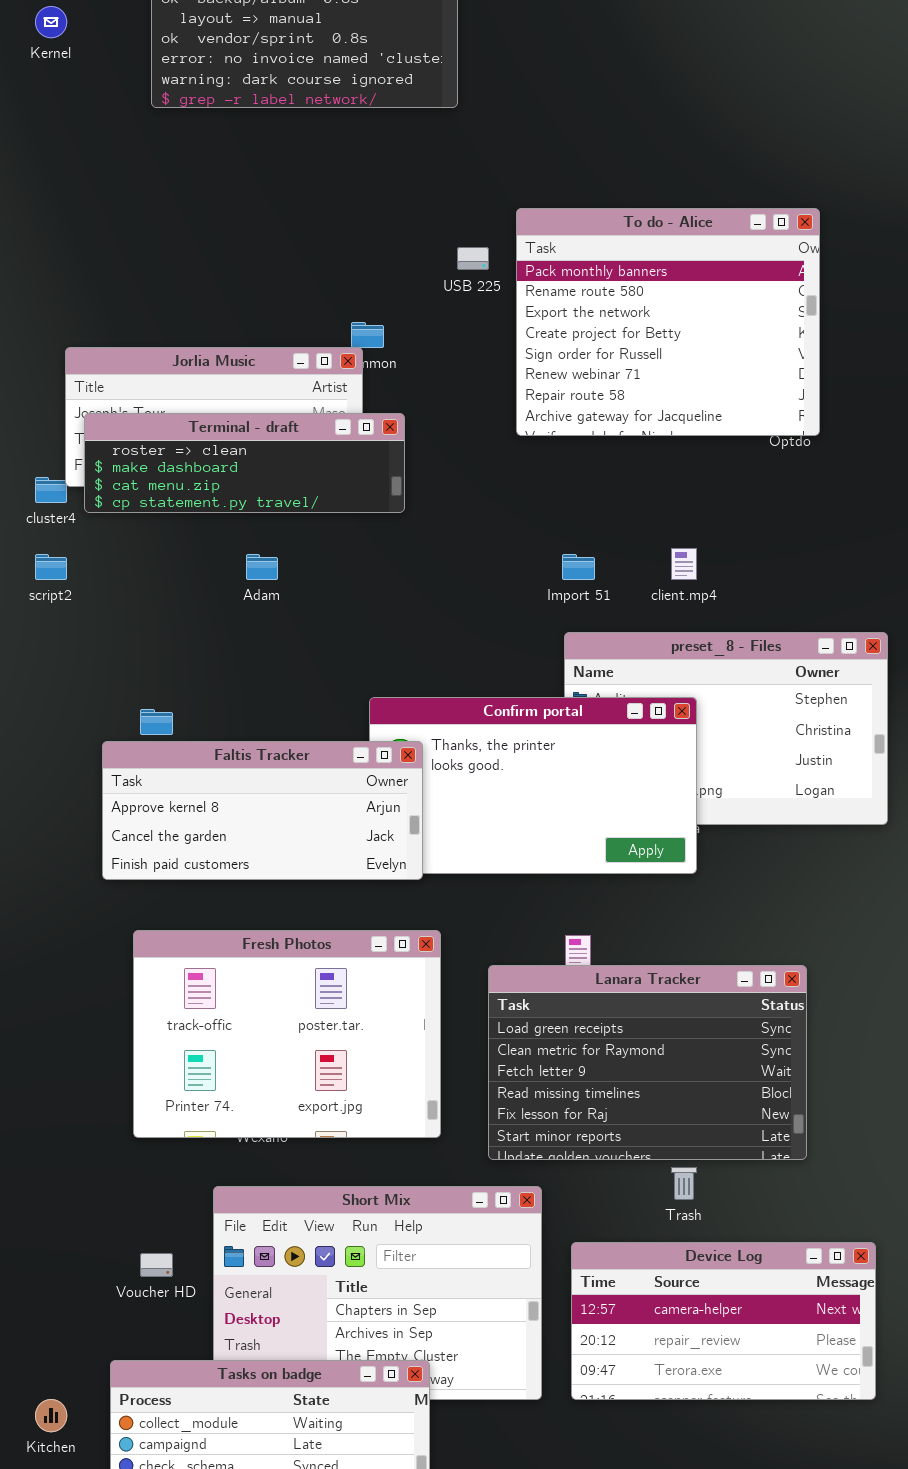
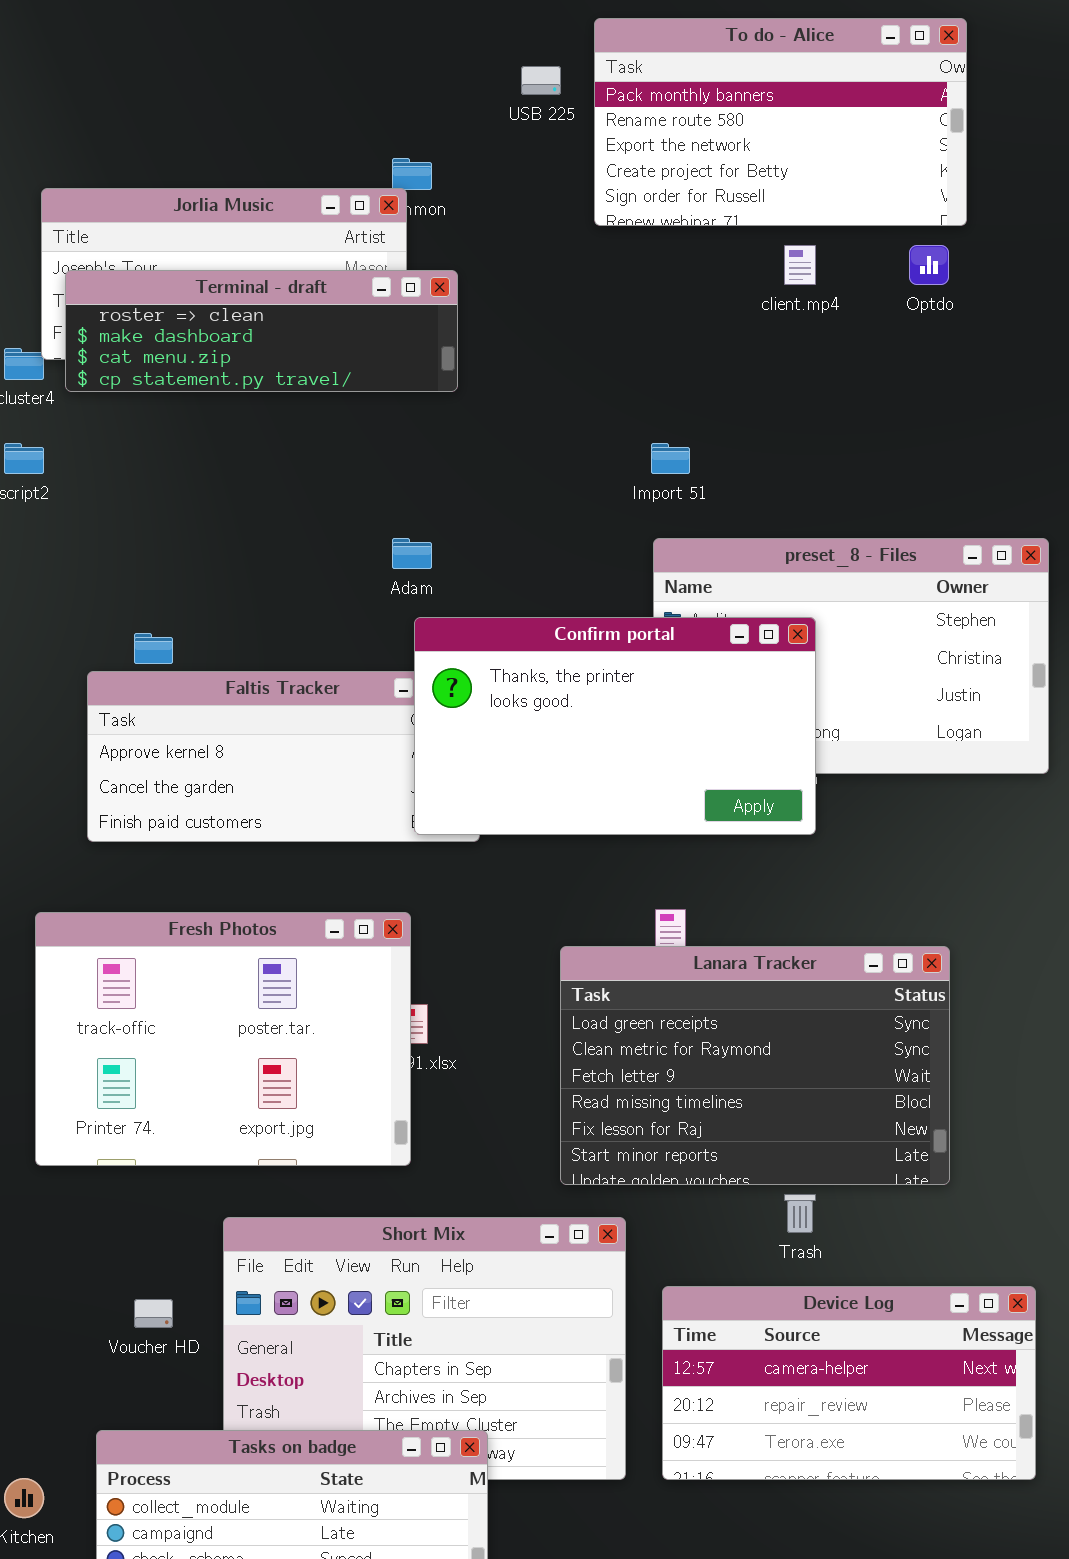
To do - Alice: [516,208,820,436] -> [594,18,967,226], resized
client.mp4: [671,548,697,580] -> [784,245,816,285], moved
Adam: [246,554,278,580] -> [392,538,432,569], moved
Confirm portal: [369,697,697,874] -> [414,617,816,835], raised
Fresh Photos: [133,930,441,1138] -> [35,912,411,1166], moved

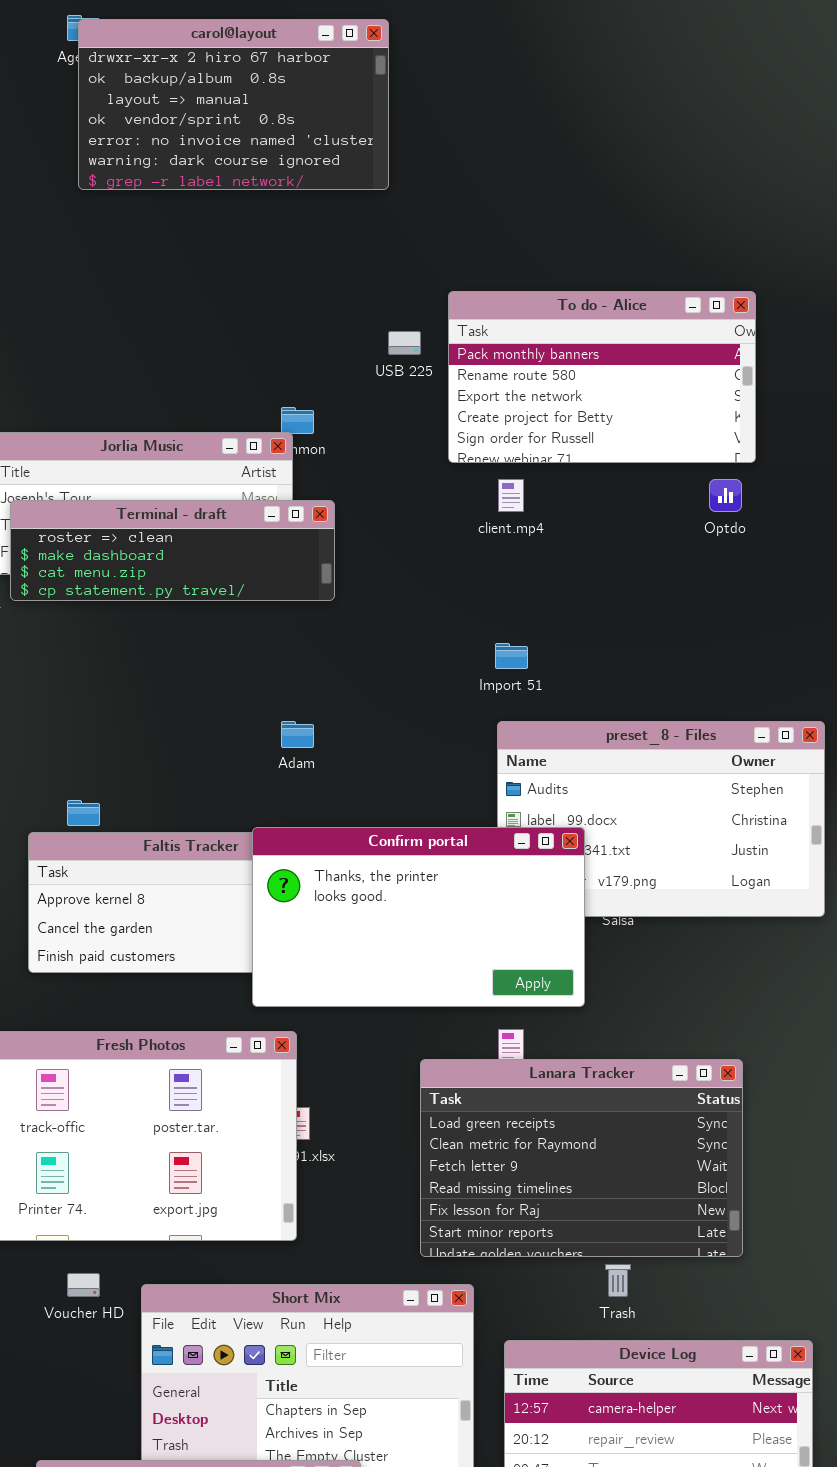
client.mp4: [784,245,816,285] -> [498,479,524,512], moved
Confirm portal: [414,617,816,835] -> [252,827,585,1007], moved
Voucher HD: [134,1299,173,1328] -> [67,1273,100,1297], moved

